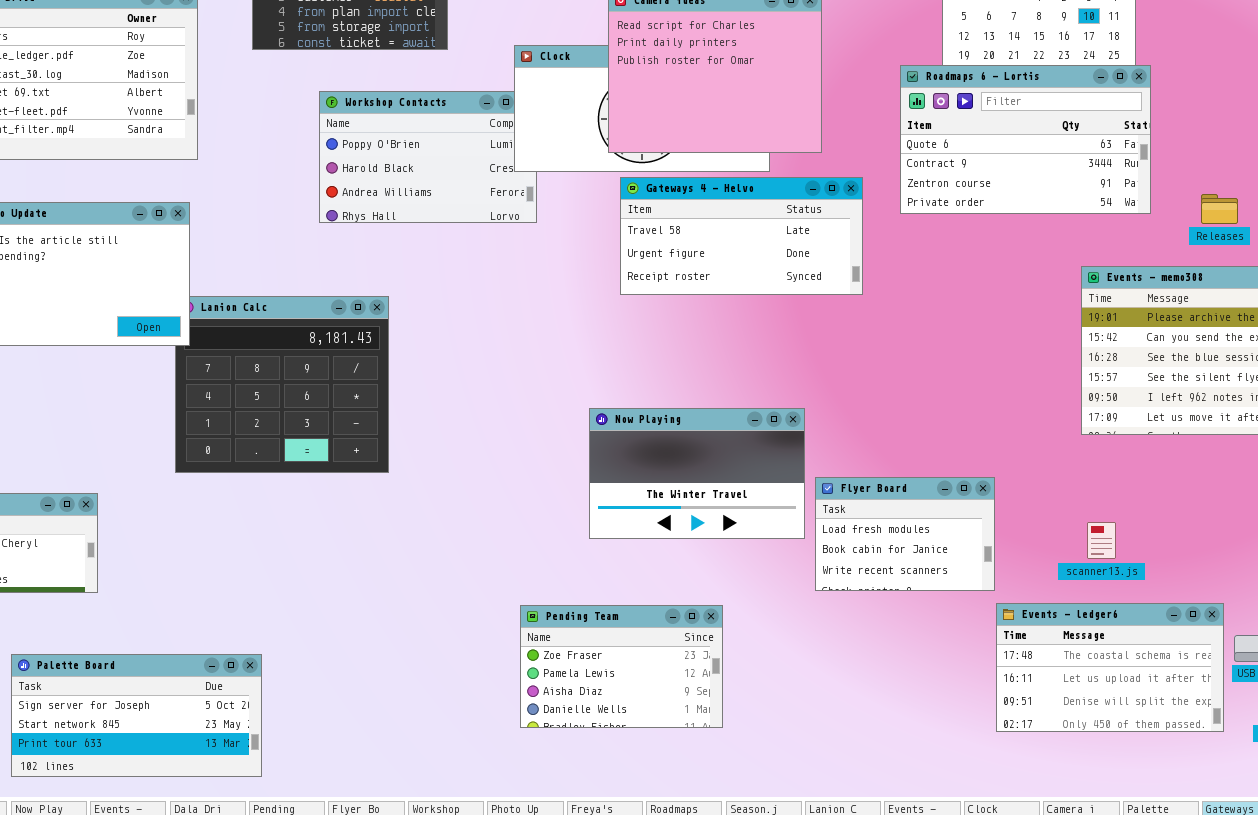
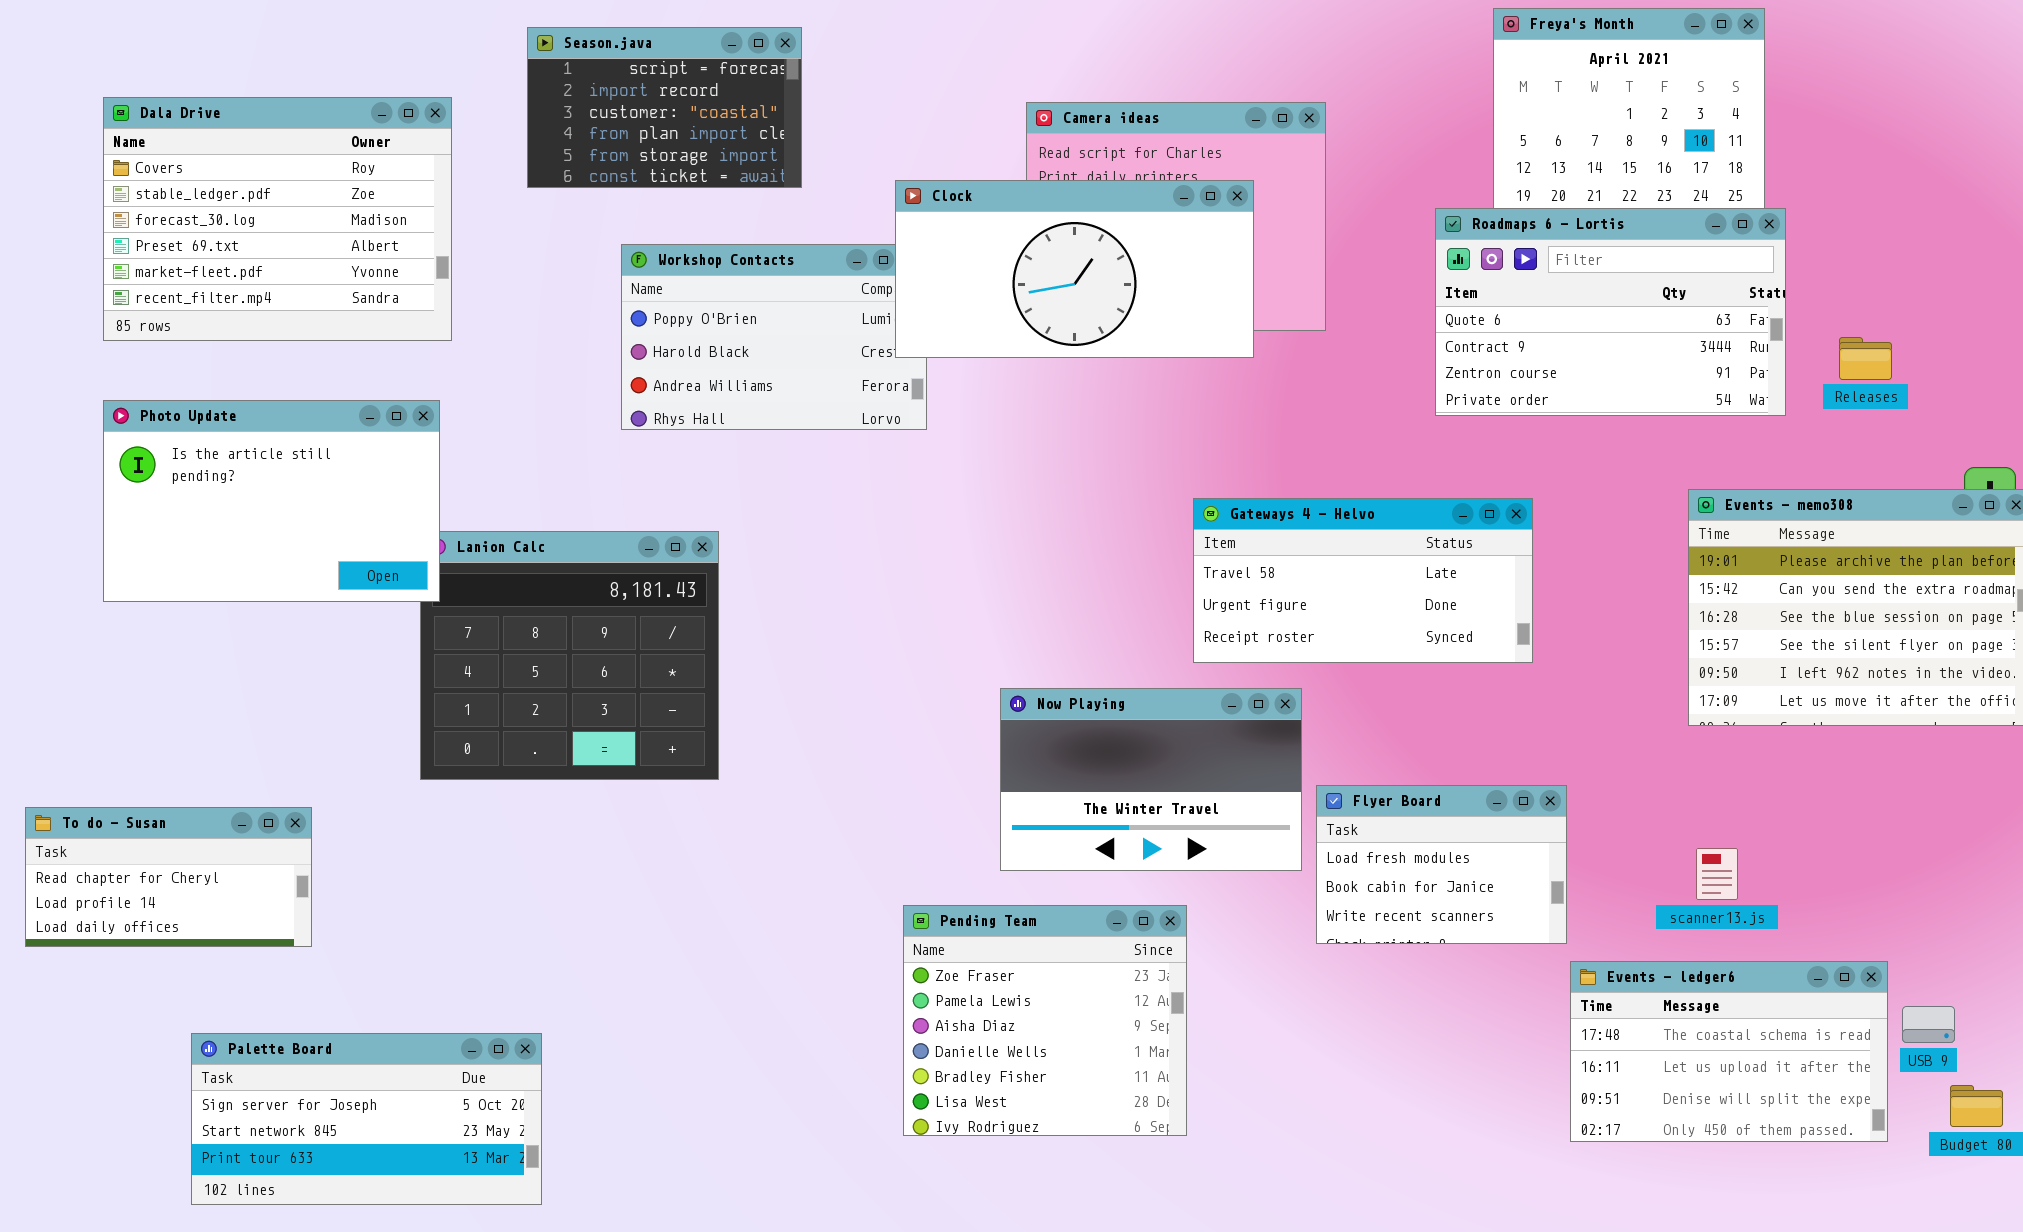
Clock: [514,45,770,172] -> [895,180,1254,358], raised
Gateways 4 - Helvo: [620,177,863,295] -> [1193,498,1533,663], moved
Releases: [1201,194,1238,224] -> [1839,337,1892,380], moved
Pending Team: [520,605,723,728] -> [903,905,1187,1136], resized

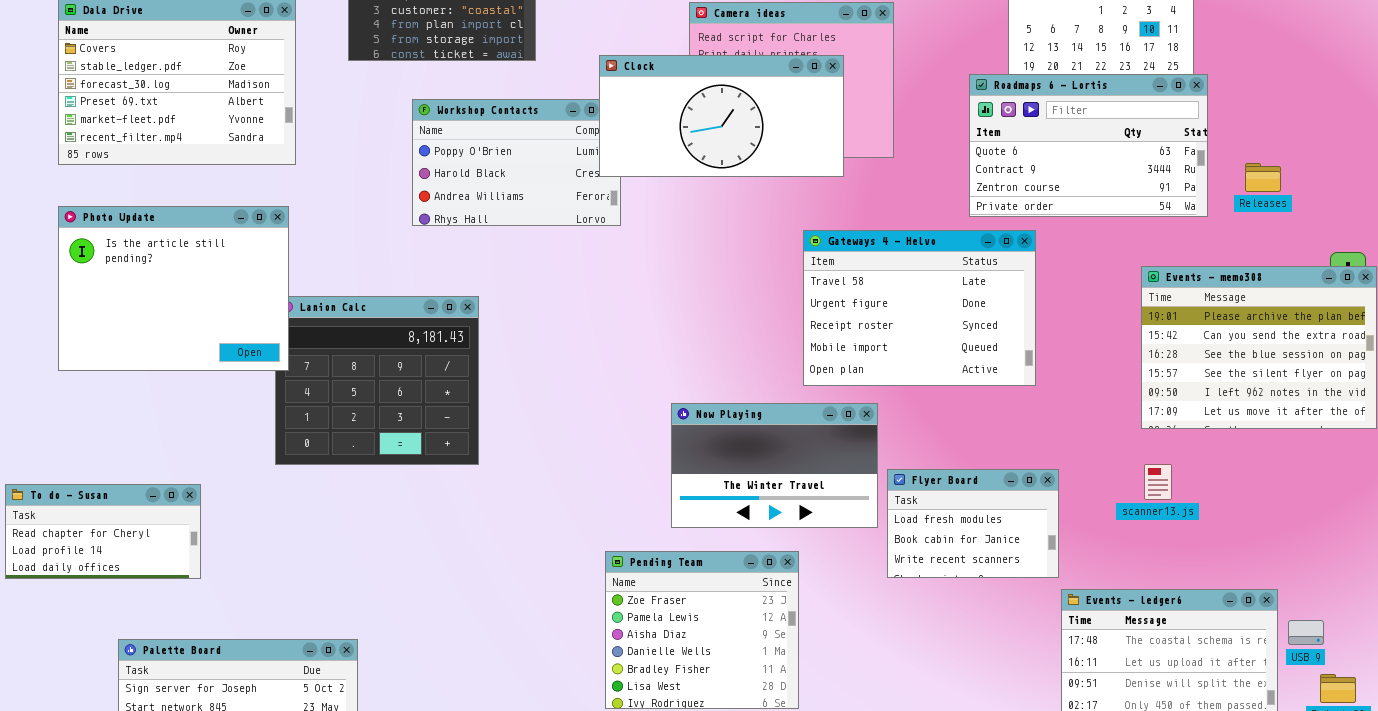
Photo Update: [103,400,440,602] -> [58,206,289,371], resized
Gateways 4 - Helvo: [1193,498,1533,663] -> [803,230,1036,386], resized
scanner13.js: [1696,848,1738,900] -> [1144,464,1172,500], moved

